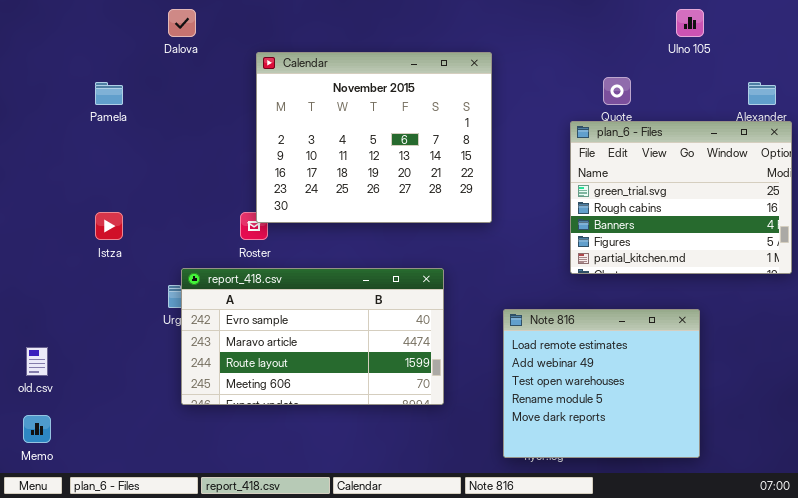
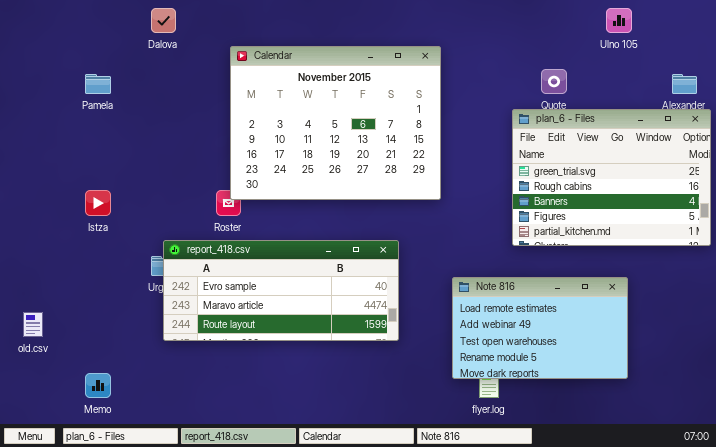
report_418.csv: [181,268,444,405] -> [163,240,399,341], resized
Note 816: [503,309,700,458] -> [452,277,628,379], resized
Memo: [23,415,51,443] -> [85,373,111,398], moved

